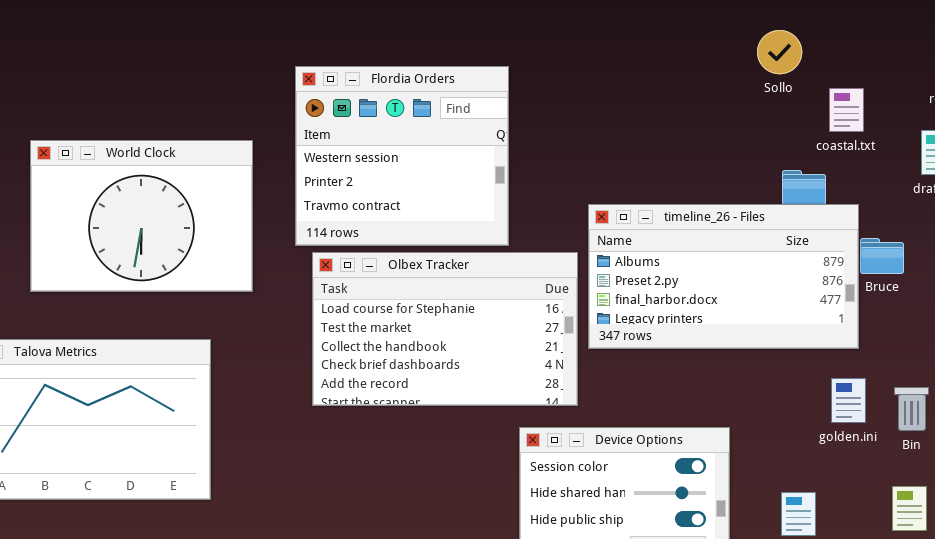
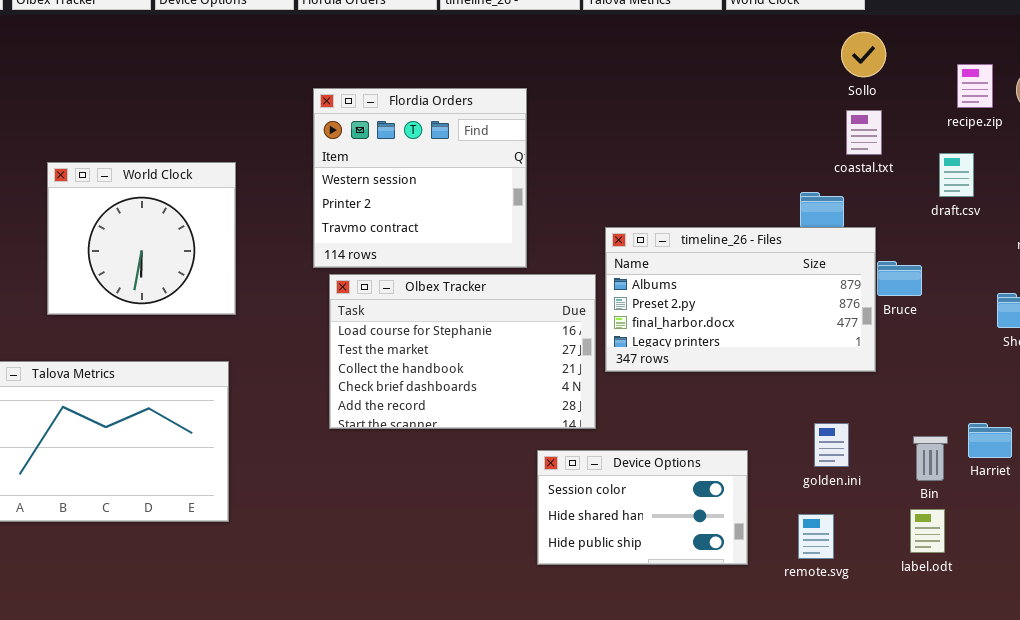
Sollo: [757,30,802,74] -> [841,32,886,77], moved
World Clock: [30,140,253,292] -> [47,162,236,315], resized
golden.ini: [831,378,866,423] -> [814,423,849,467], moved
Bin: [894,387,929,431] -> [913,436,948,481], moved

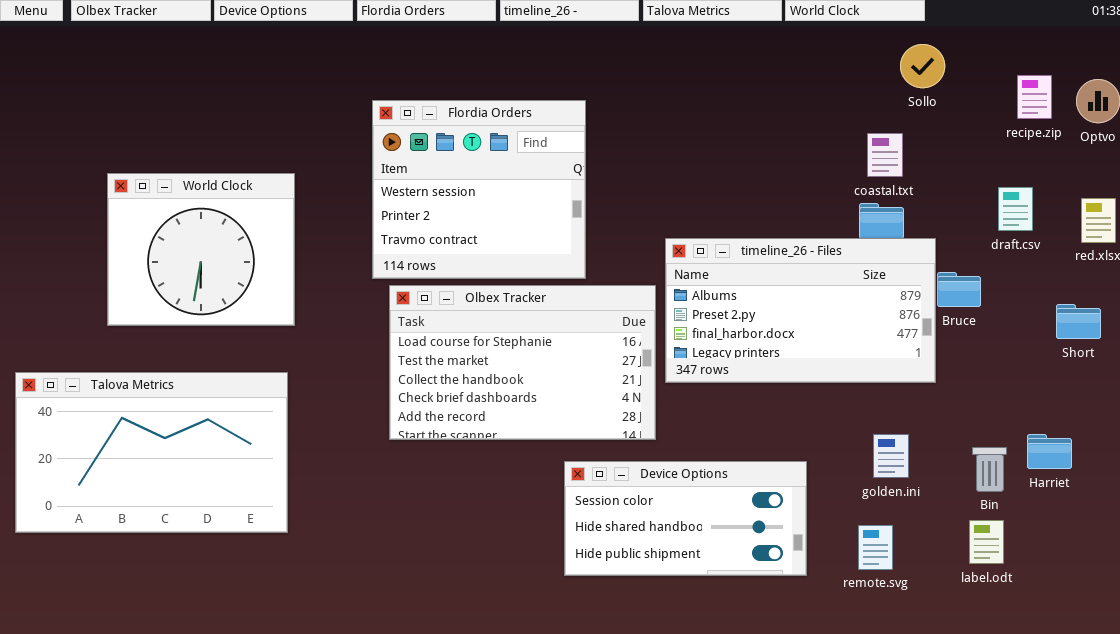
coastal.txt: [846,110,882,155] -> [867,133,903,177], moved
draft.csv: [939,153,974,197] -> [998,187,1033,231], moved
Device Options: [537,450,748,565] -> [564,461,807,576], resized

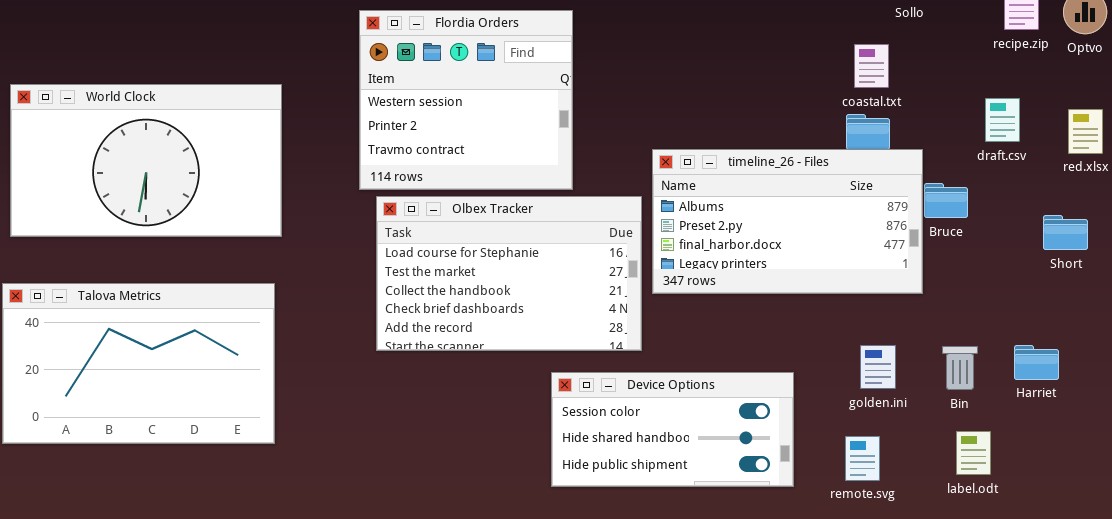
World Clock: [107,173,295,326] -> [10,84,282,237], resized
Bin: [972,447,1007,492] -> [942,346,978,390], moved

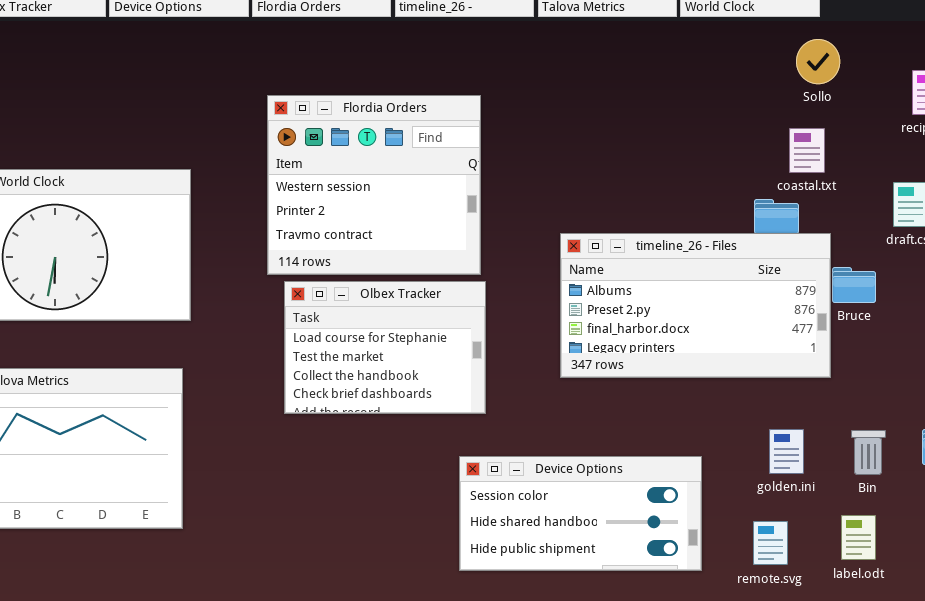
coastal.txt: [854,44,889,88] -> [789,128,825,173], moved
Olbex Tracker: [376,196,642,351] -> [284,281,486,414], resized
label.odt: [956,431,991,475] -> [841,515,876,560], moved

